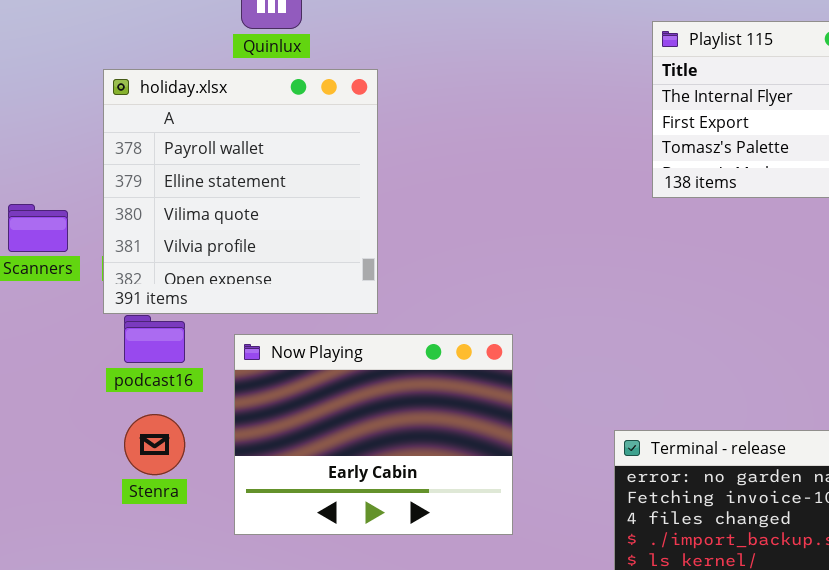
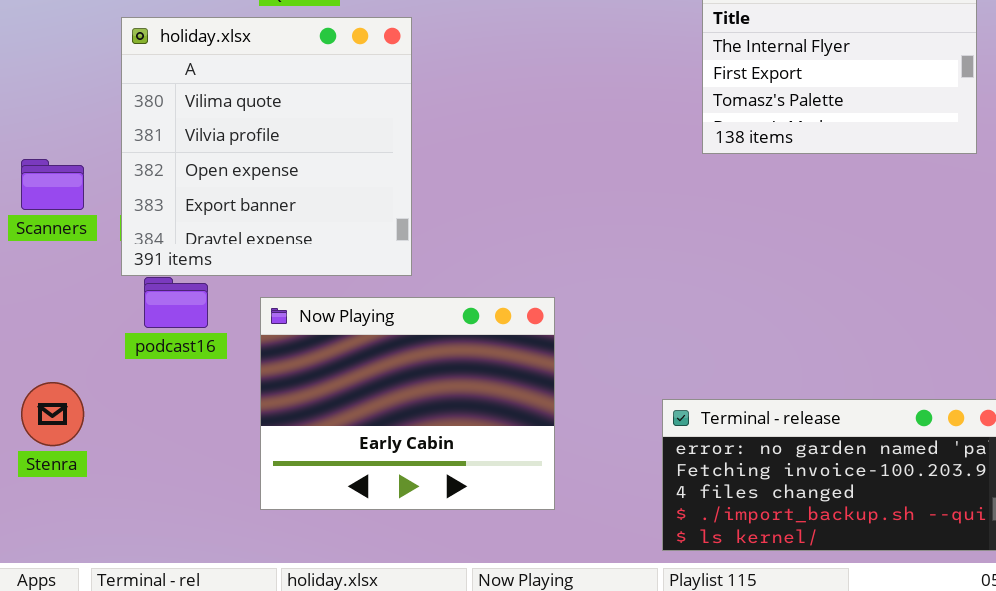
holiday.xlsx: [103,69,378,314] -> [121,17,412,276], scrolled down 2 rows
Stenra: [124,414,185,475] -> [21,382,84,446], moved

